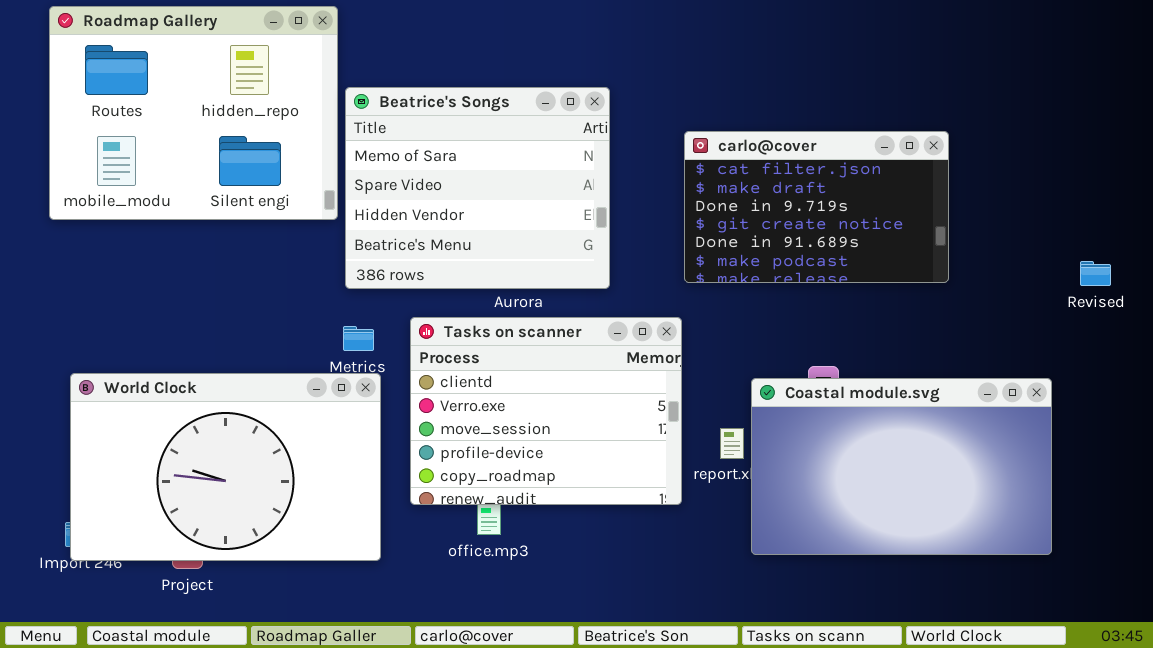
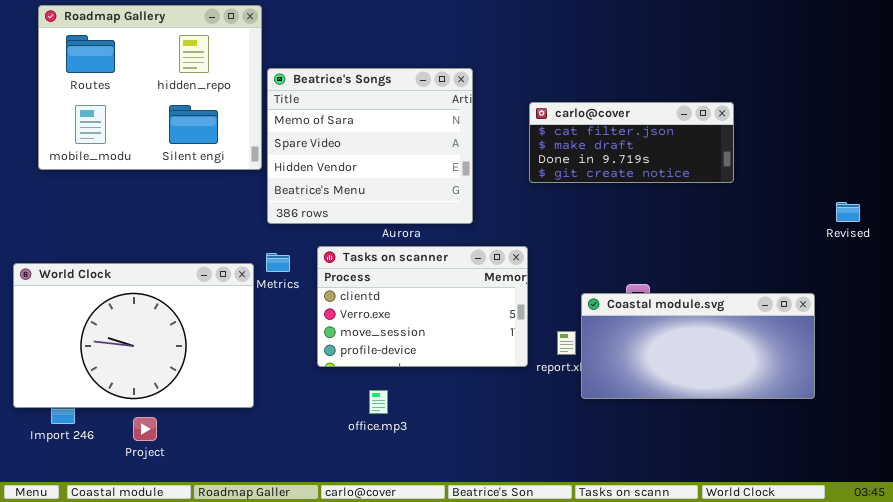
carlo@cover: [684,131,949,283] -> [529,102,734,183], resized
Tasks on scanner: [410,317,682,505] -> [317,246,528,367], resized
World Clock: [70,373,381,561] -> [13,263,254,408], moved
Coastal module.svg: [751,378,1052,555] -> [581,293,815,399], resized

